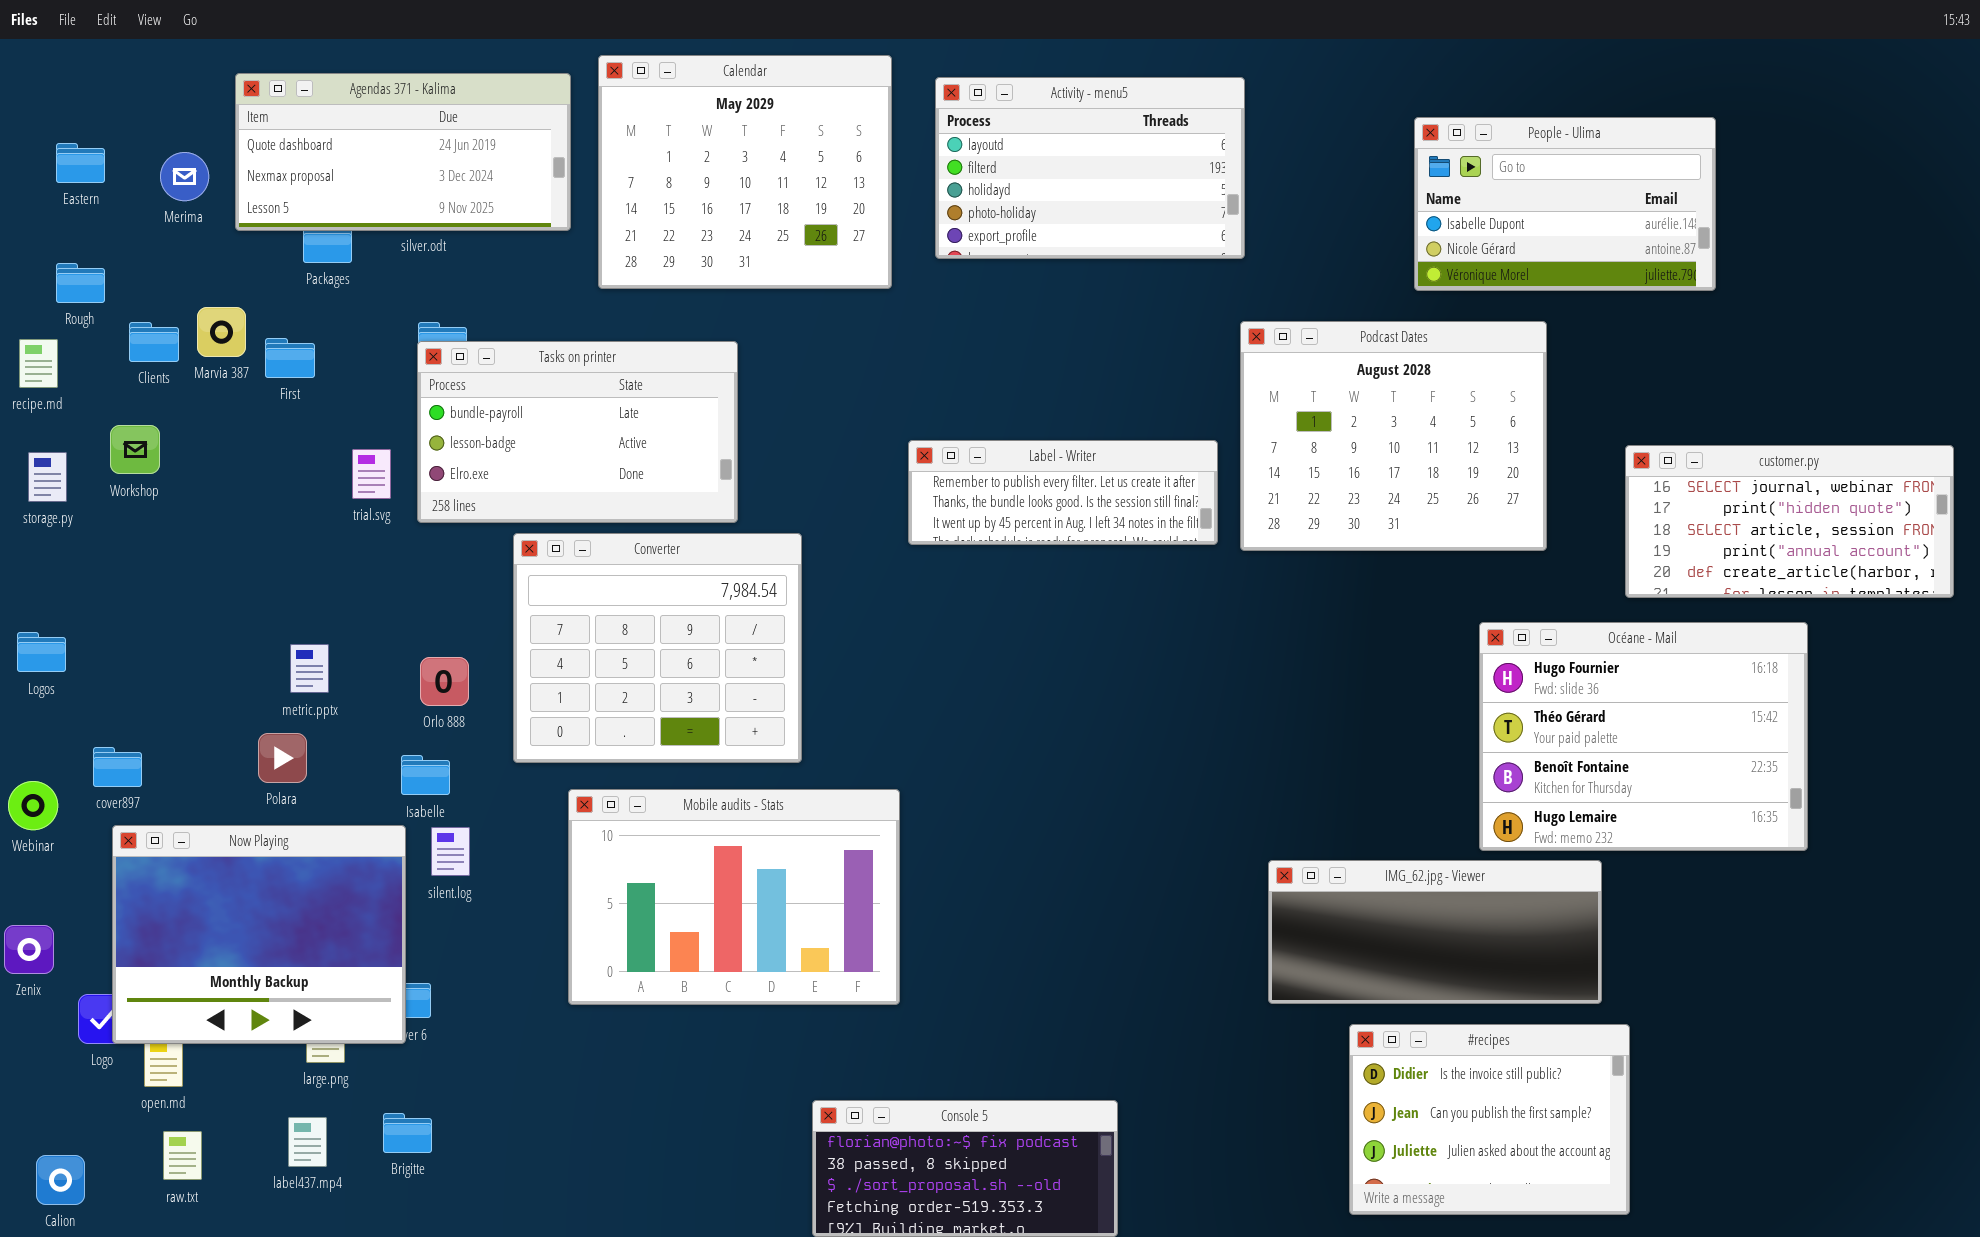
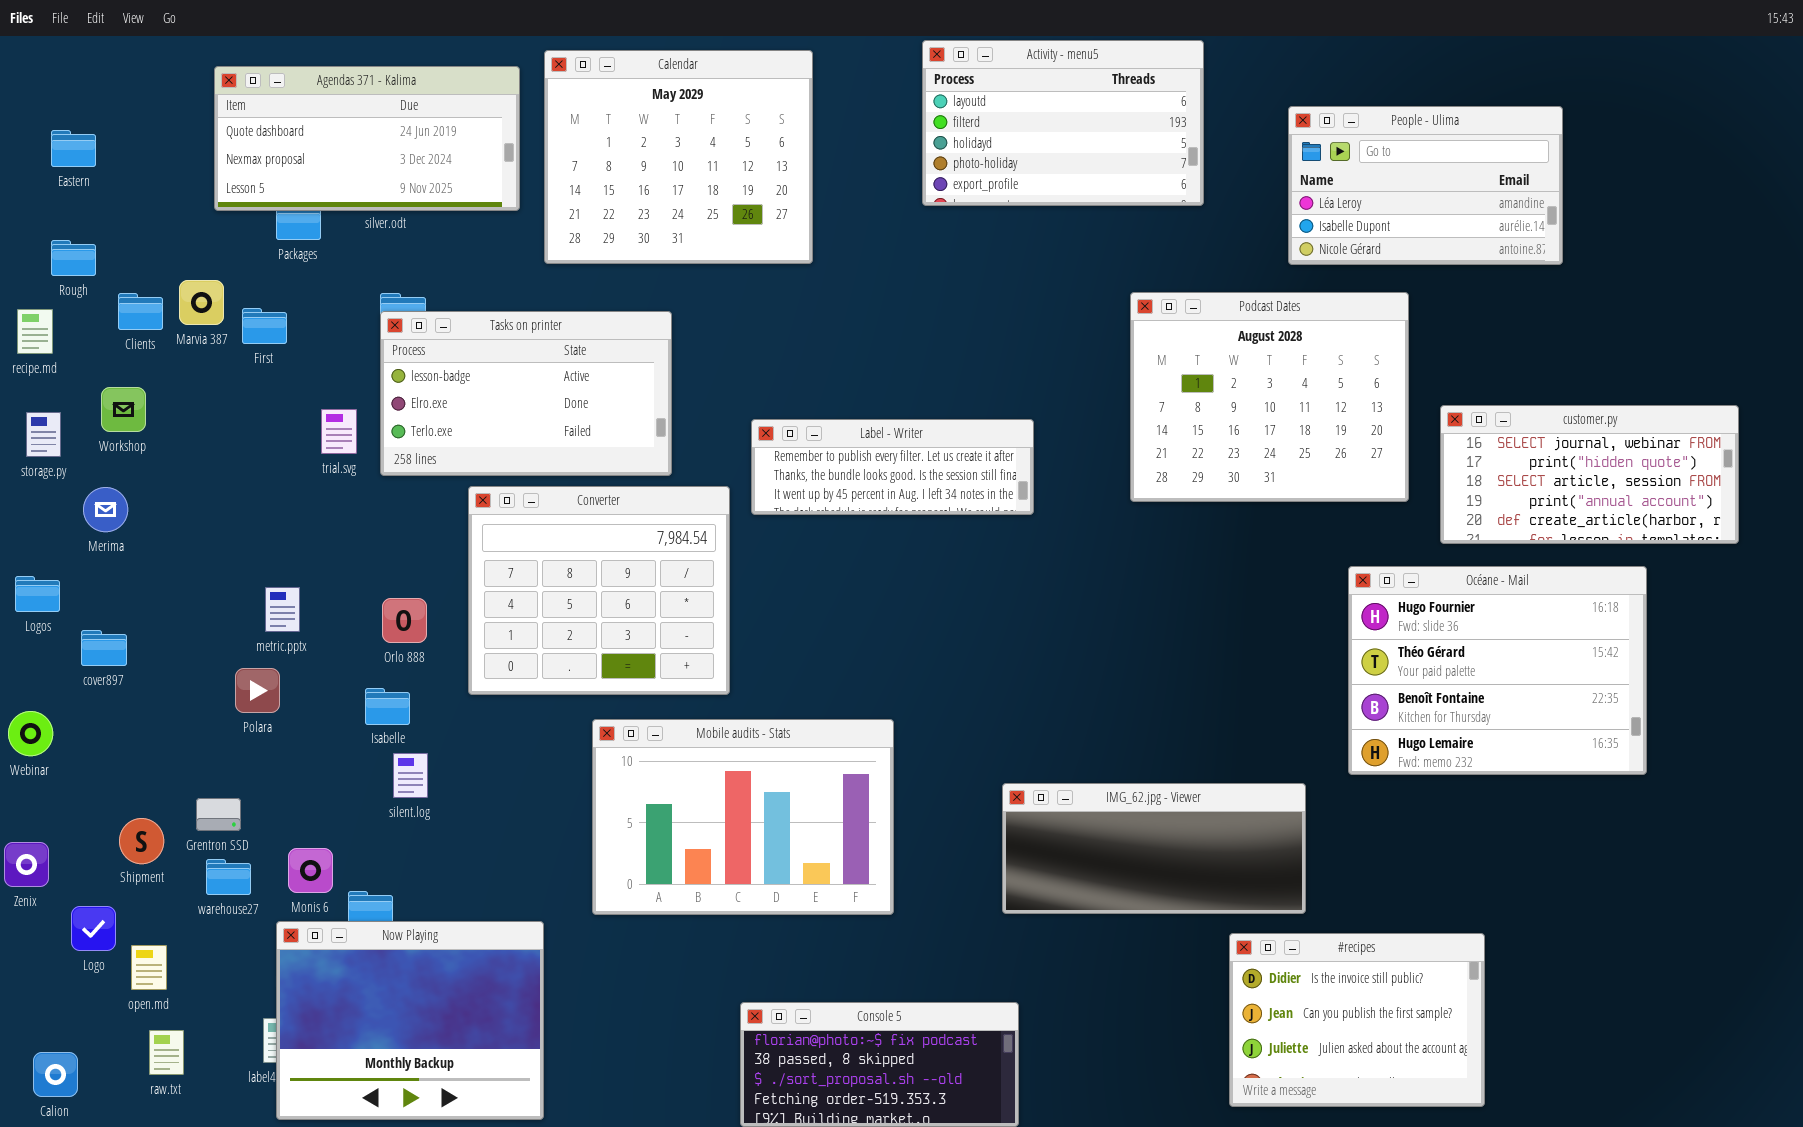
Activity - menu5: [935,77,1245,259] -> [922,40,1204,206], moved
People - Ulima: [1414,117,1716,291] -> [1288,106,1563,265], scrolled up 1 row
Merima: [160,152,209,201] -> [83,487,128,532], moved
Tasks on printer: [417,341,738,523] -> [380,311,672,476], scrolled down 1 row
Label - Writer: [908,440,1218,545] -> [751,419,1034,515], moved
customer.py: [1625,445,1954,598] -> [1440,405,1739,544], moved
cover897: [93,747,142,787] -> [81,630,127,666], moved
Mobile audits - Stats: [568,789,900,1005] -> [592,719,894,915], moved
Now Playing: [112,825,406,1044] -> [276,921,544,1120], moved
IMG_62.jpg - Viewer: [1268,860,1602,1004] -> [1002,783,1306,914], moved

